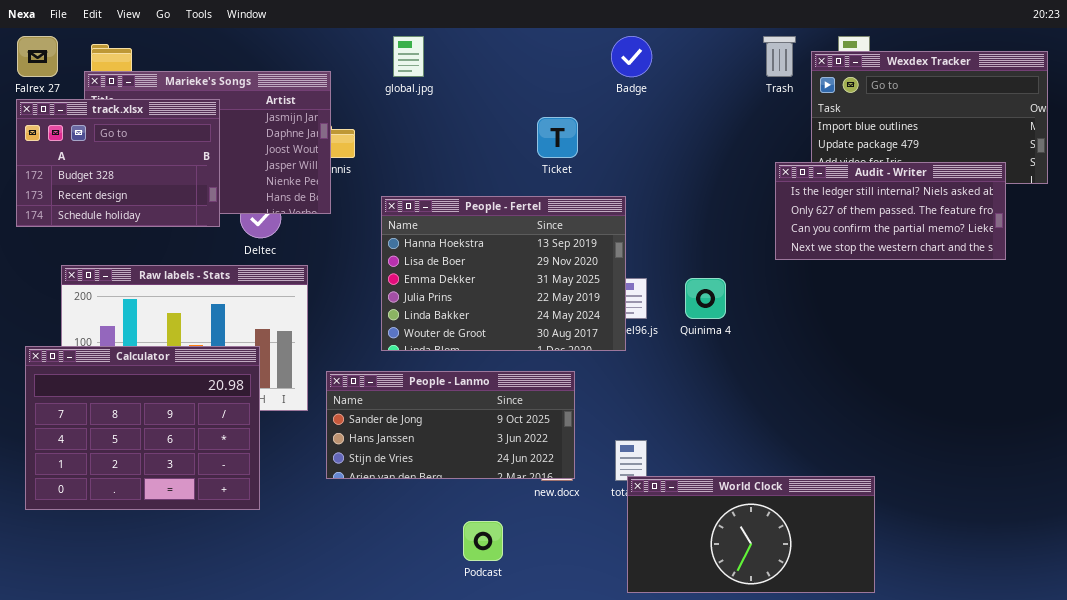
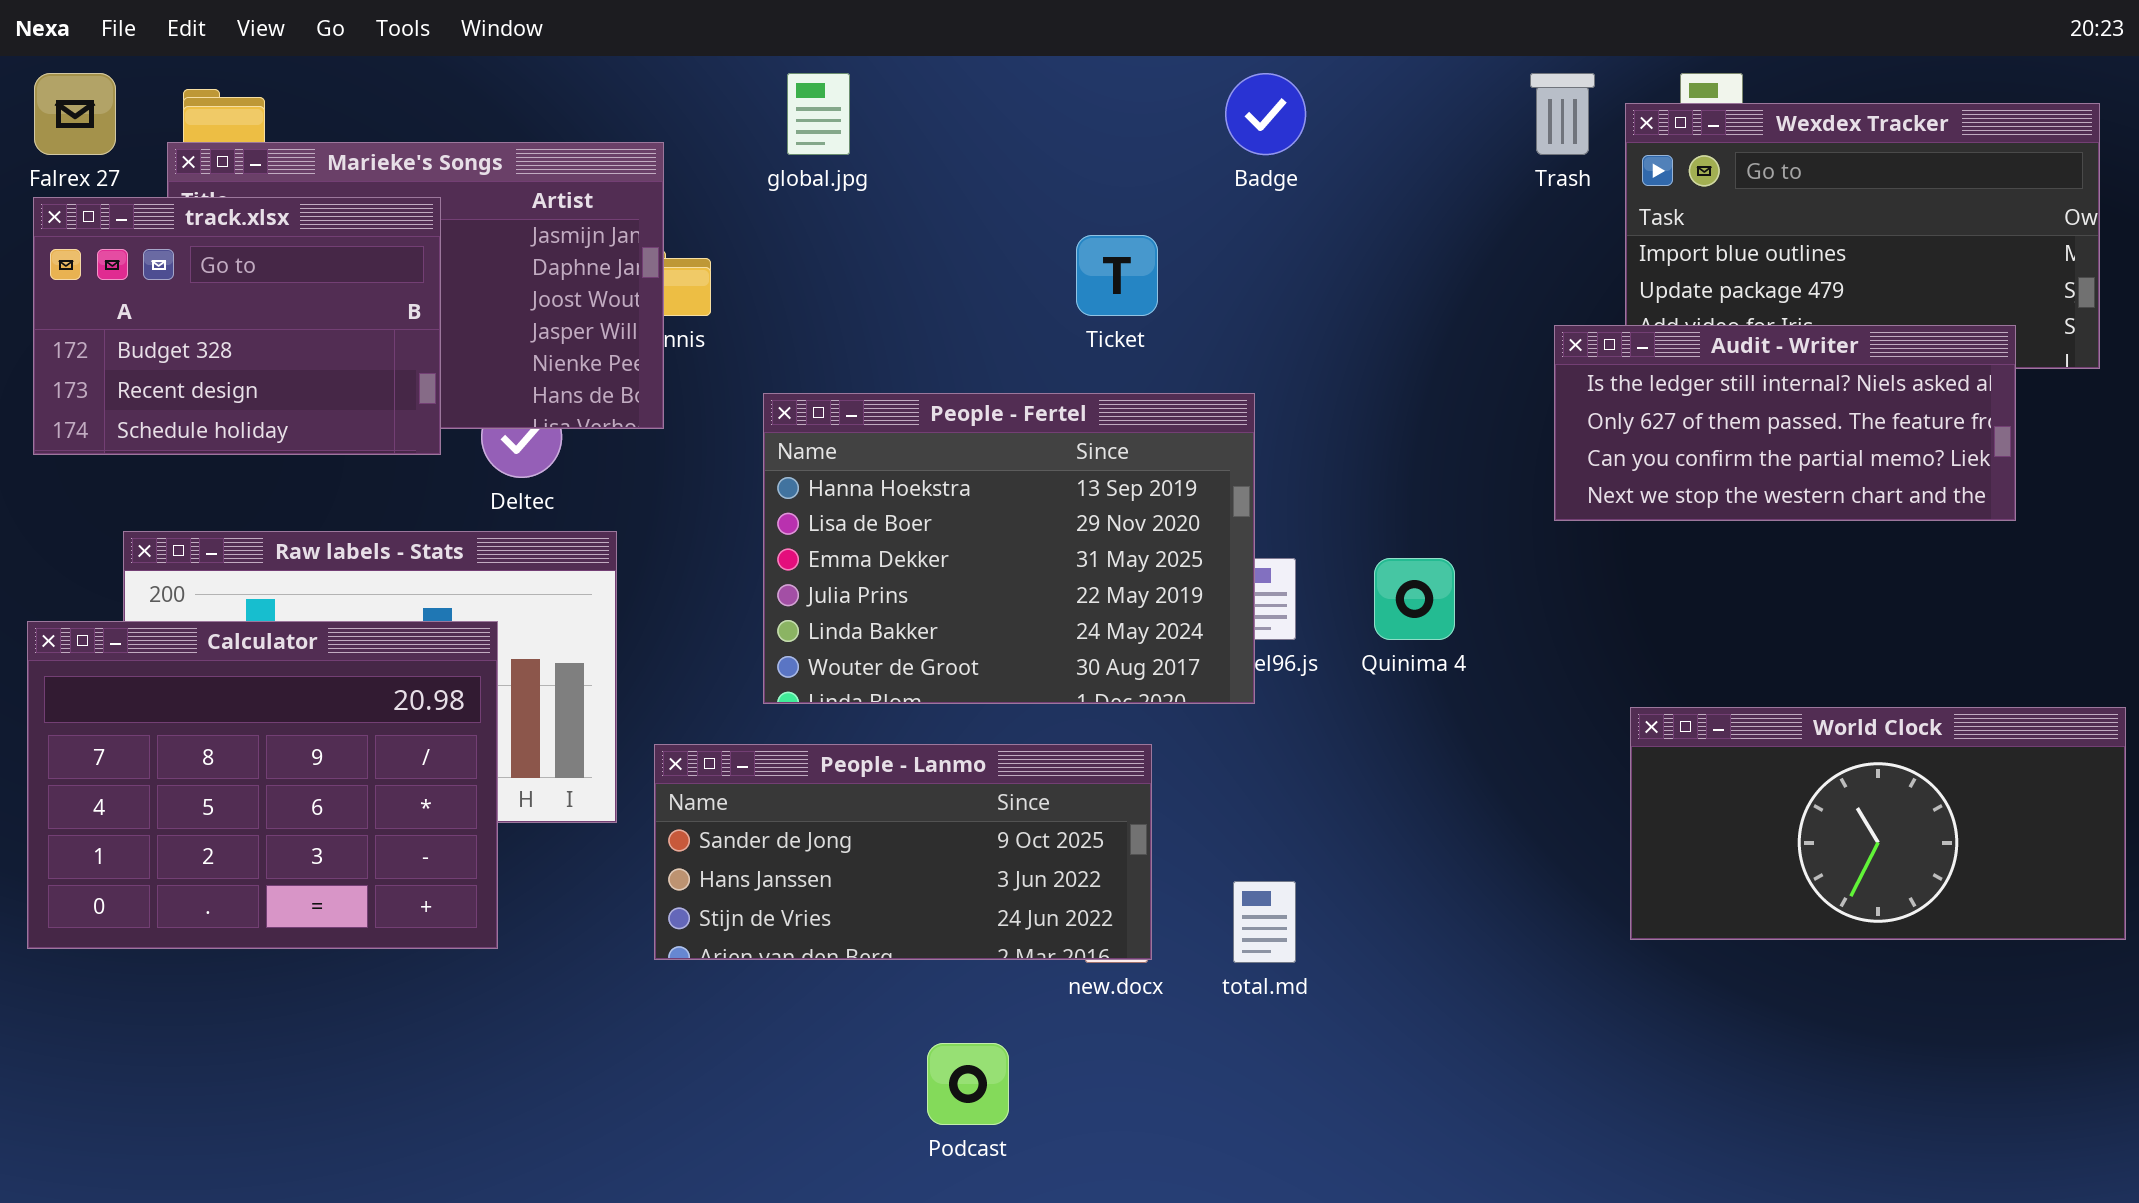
Calculator: [25,346,260,510] -> [27,621,498,949], moved
World Clock: [627,476,875,593] -> [1630,707,2126,940], moved

